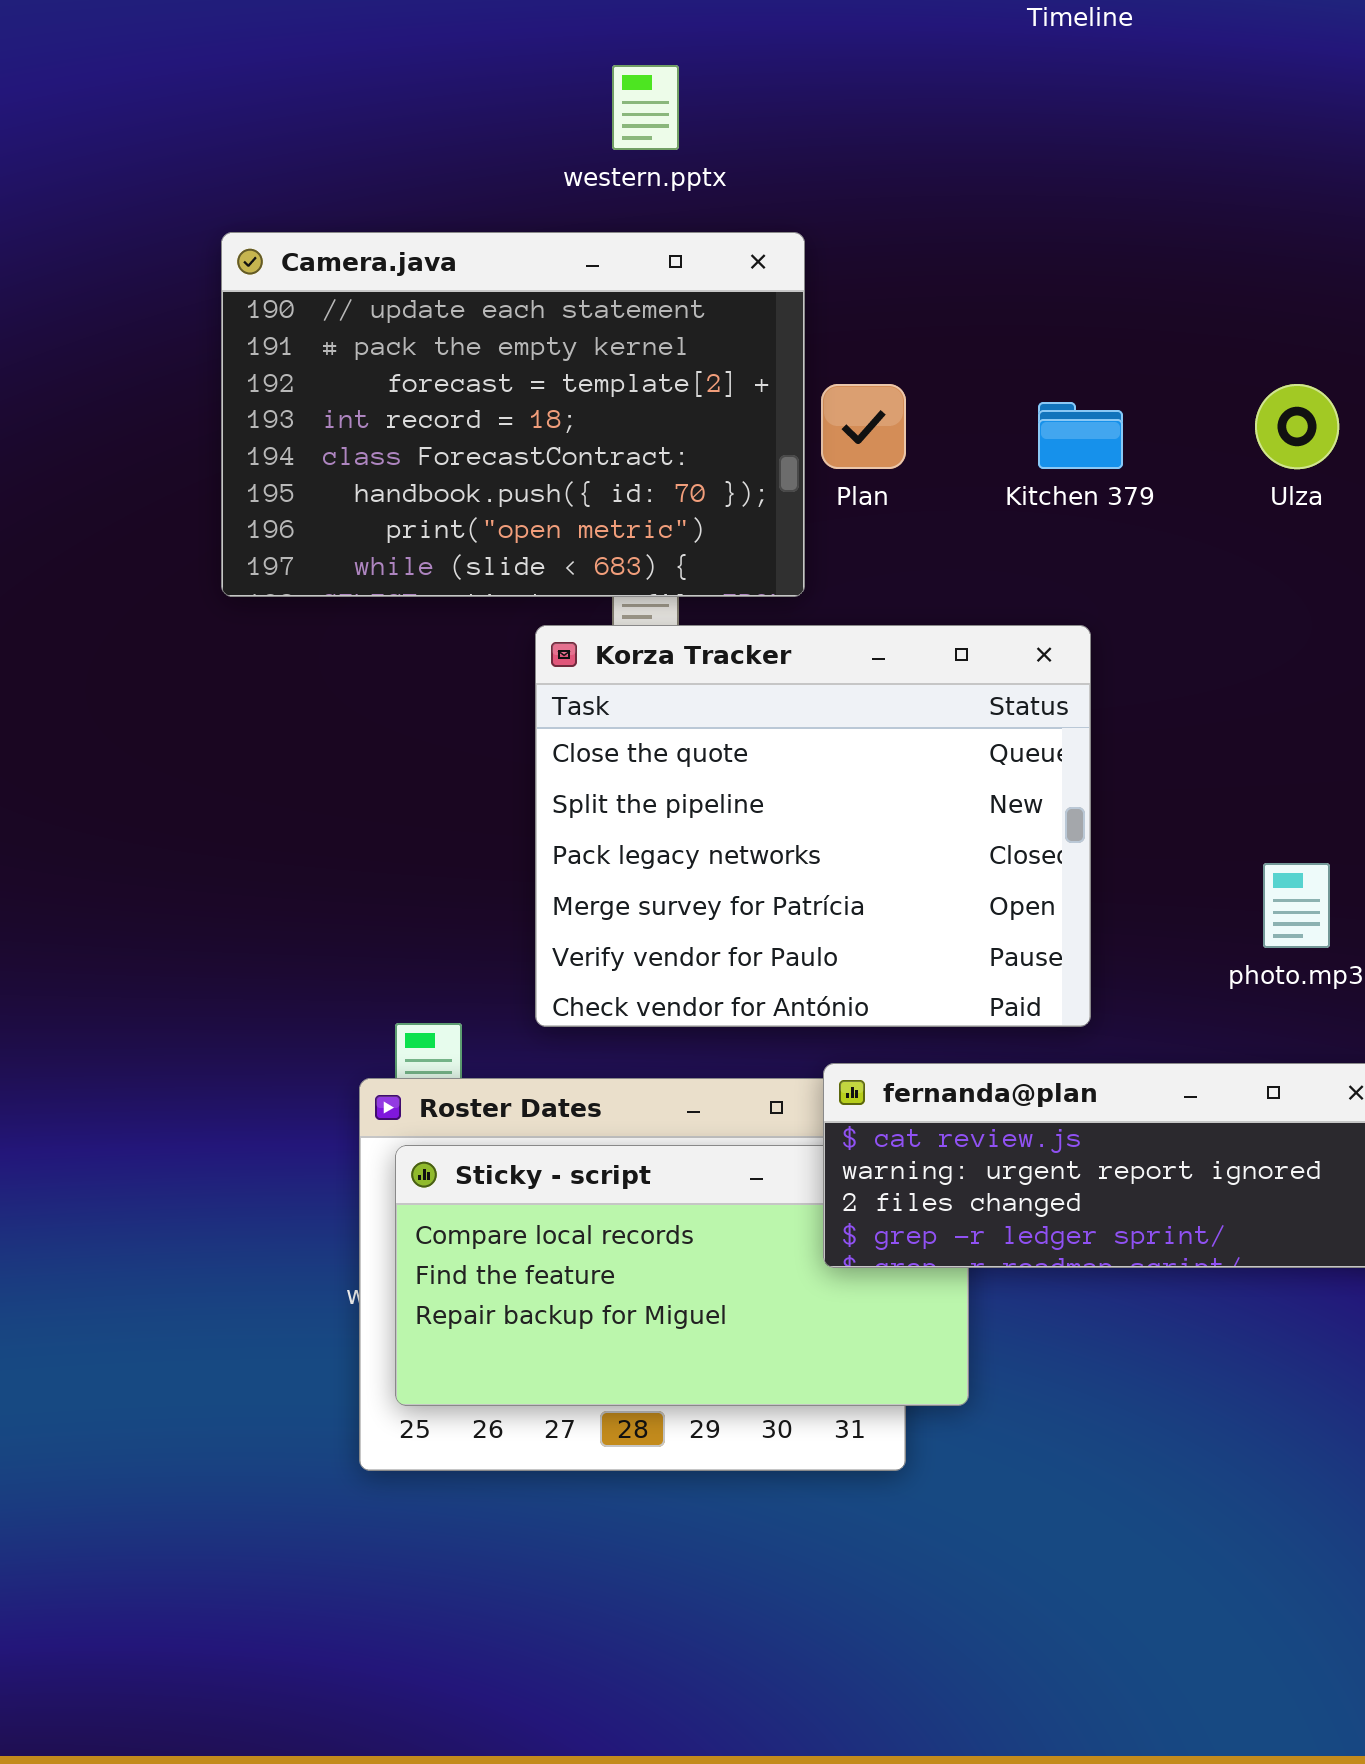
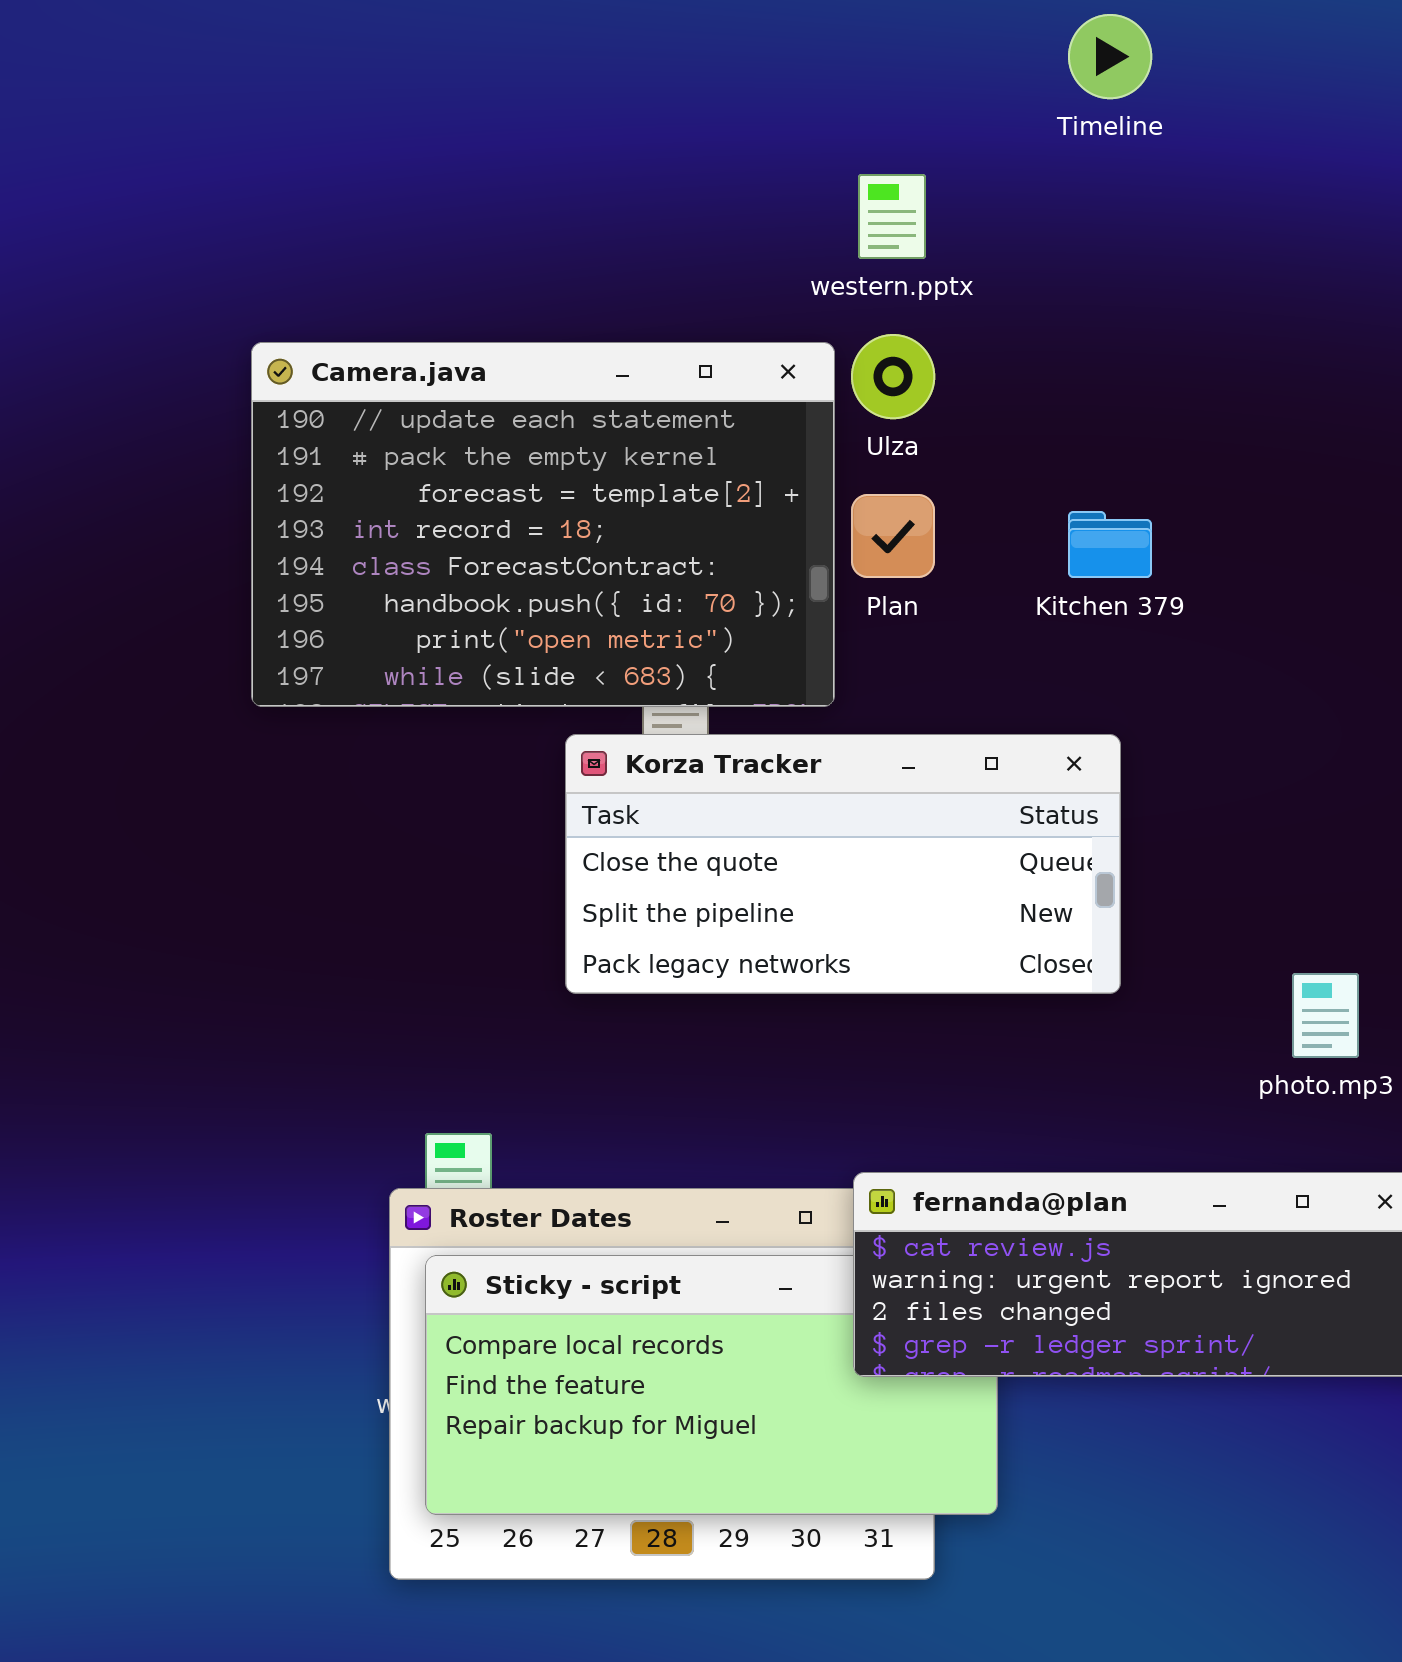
western.pptx: [612,65,679,150] -> [858,174,926,259], moved
Ulza: [1255,384,1339,469] -> [851,334,935,419], moved
Korza Tracker: [535,625,1091,1027] -> [565,734,1121,994], resized

